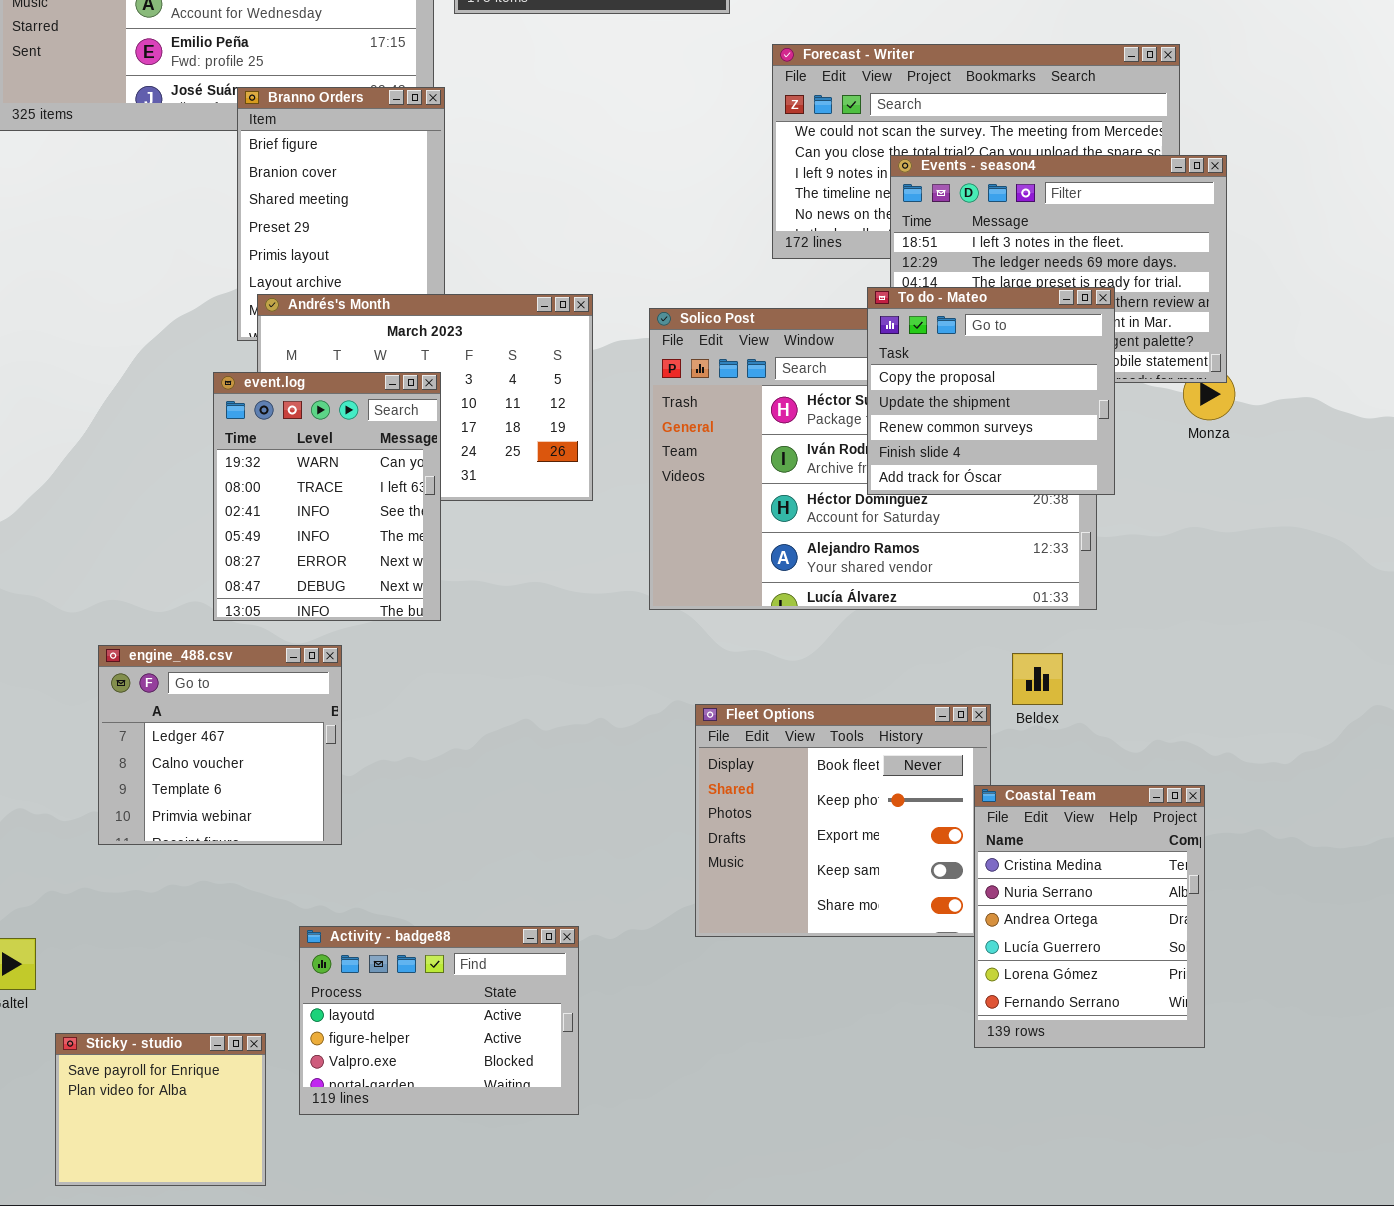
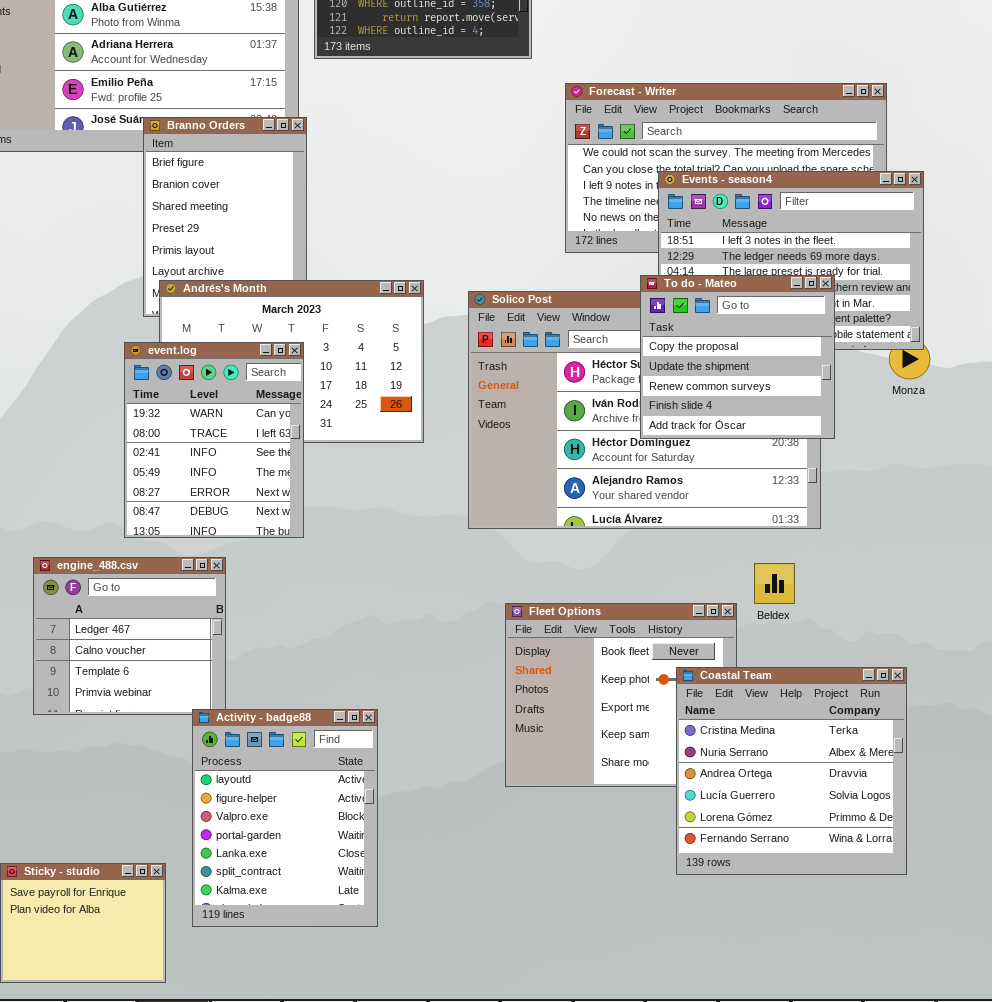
Coastal Team: [974,785,1205,1048] -> [676,667,907,875], resized
Activity - badge88: [299,926,579,1115] -> [192,709,378,927], resized

